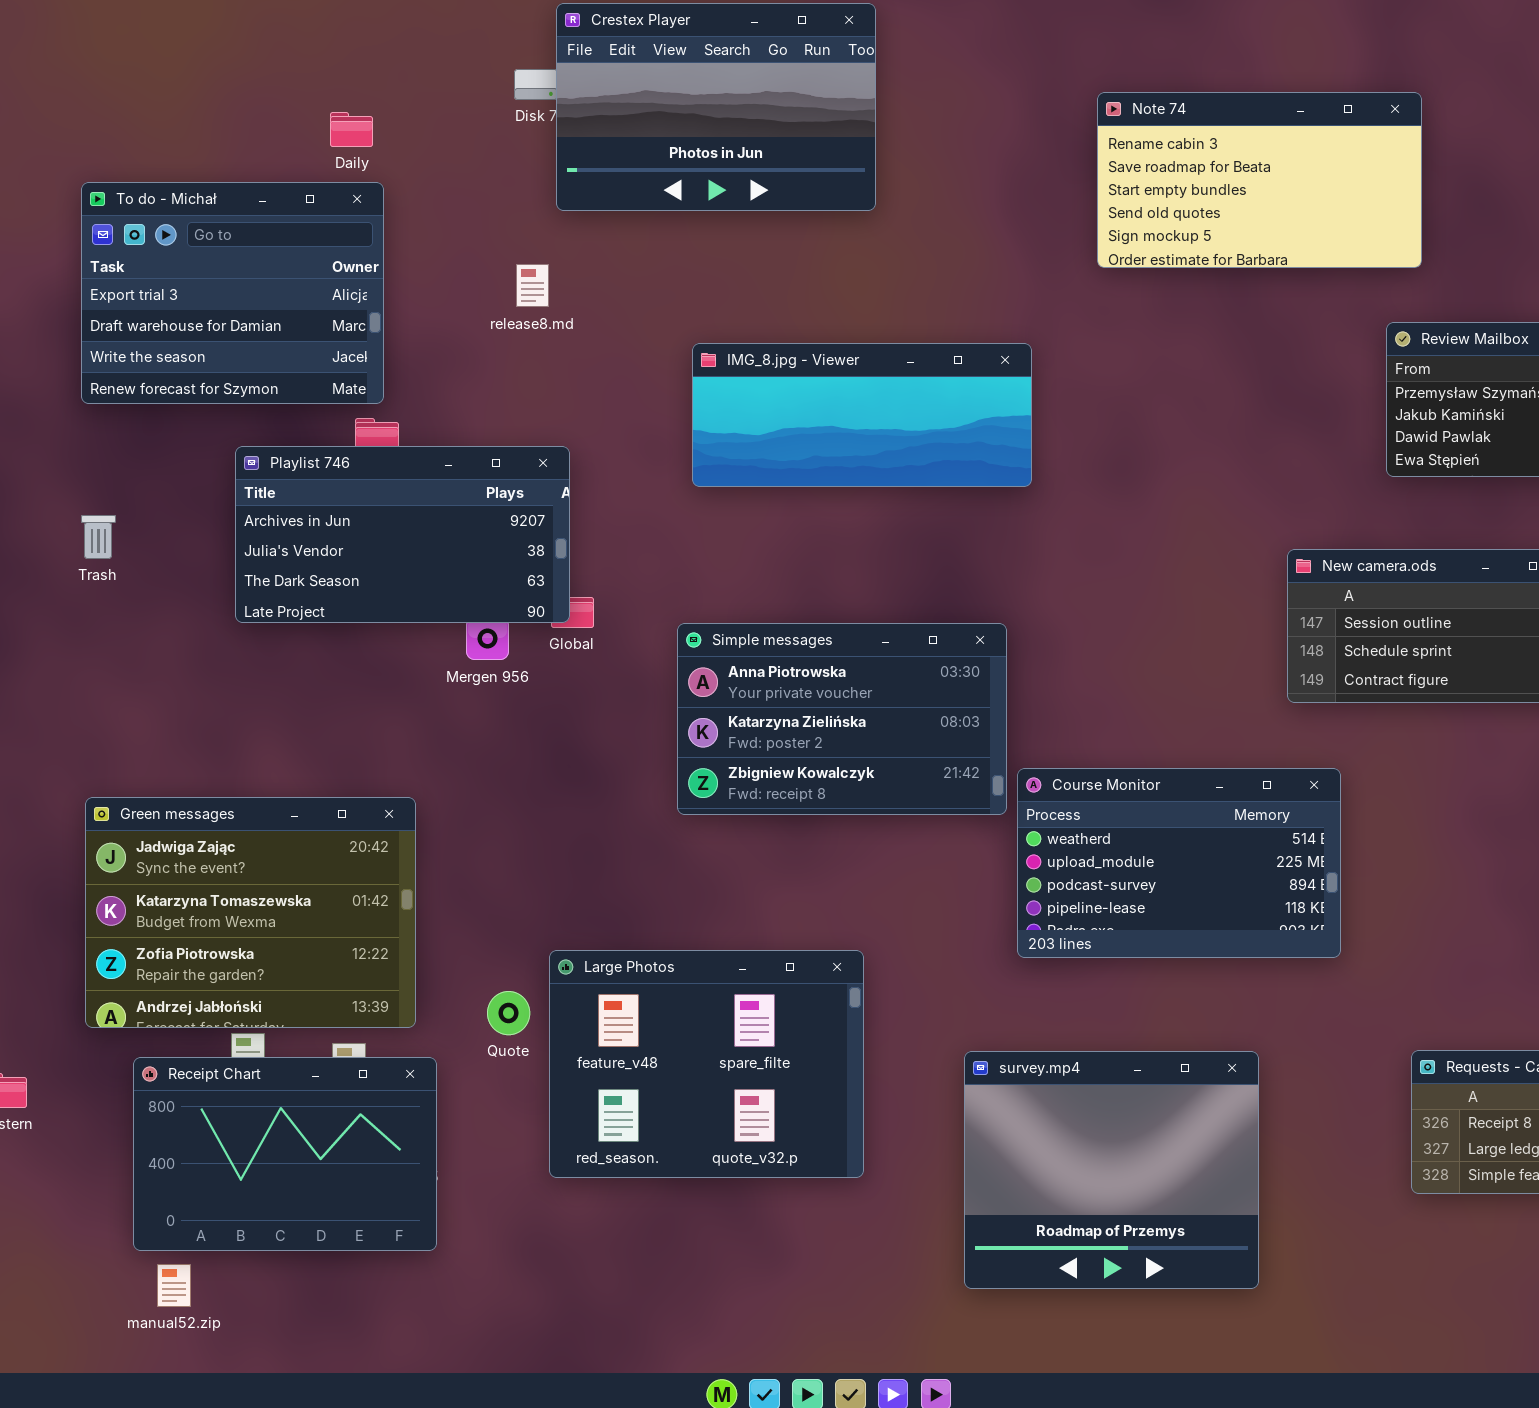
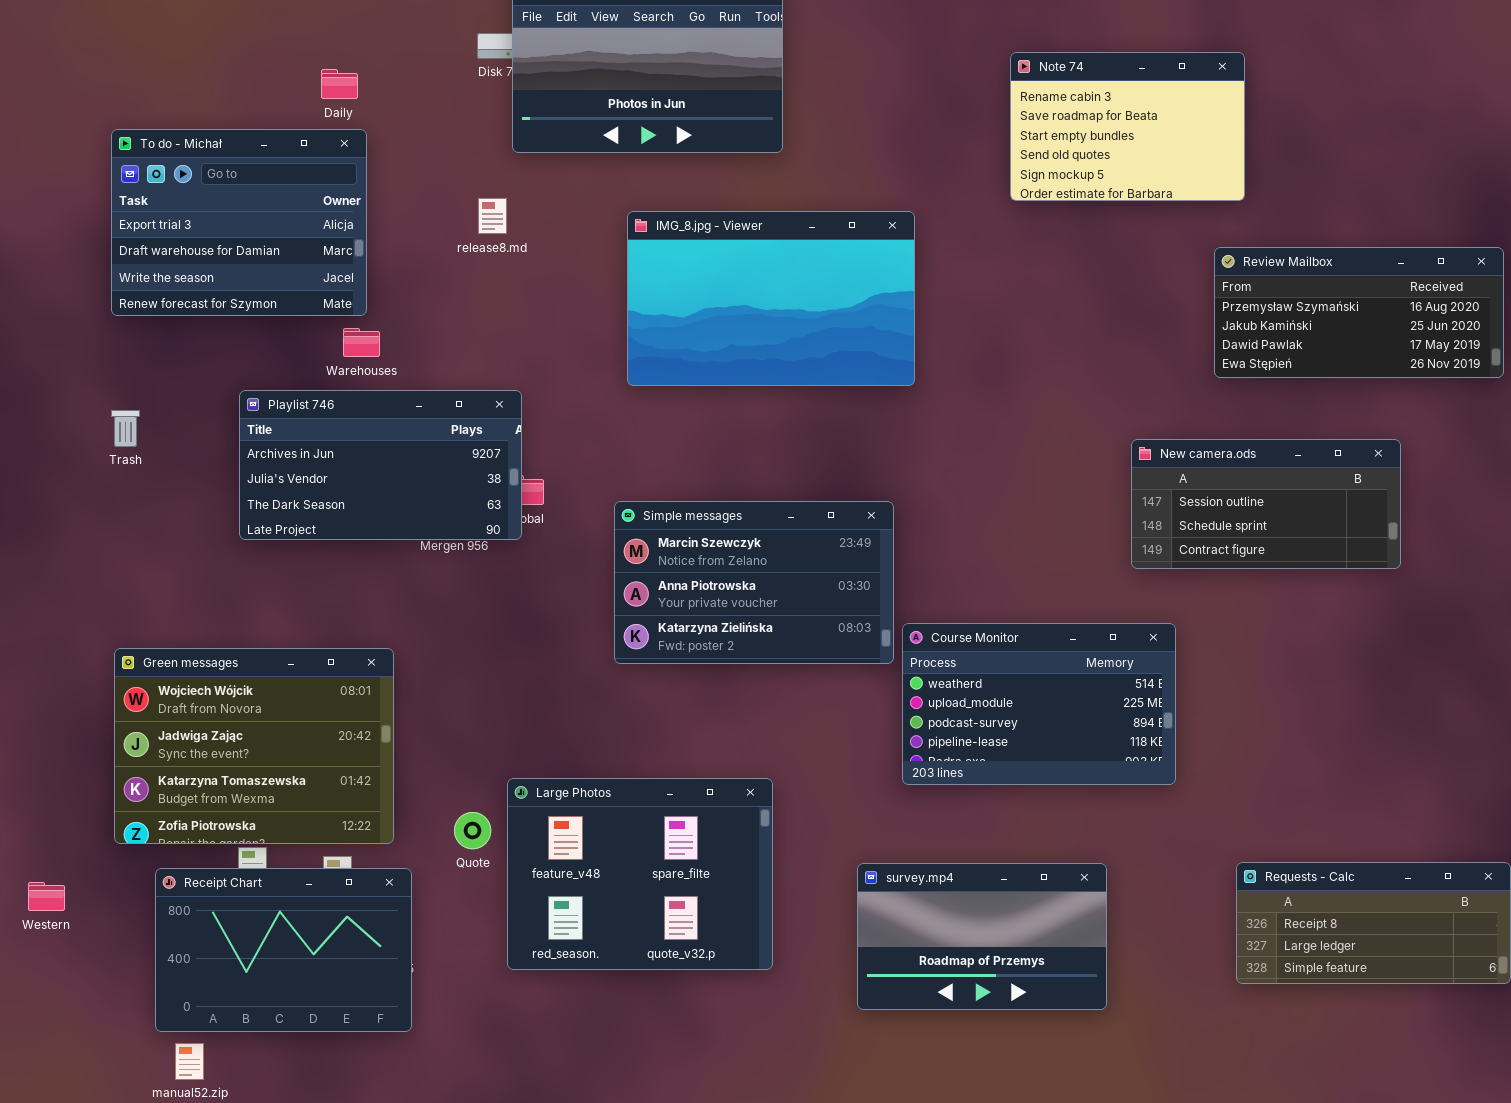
Note 74: [1097,92,1422,268] -> [1010,52,1245,201], resized
IMG_8.jpg - Viewer: [692,343,1032,487] -> [627,211,915,386], resized
Playlist 746: [235,446,570,623] -> [239,390,522,540], moved
Simple messages: [677,623,1007,815] -> [614,501,894,664], scrolled up 1 row
Green messages: [85,797,416,1028] -> [114,648,394,844], scrolled up 1 row
survey.mp4: [964,1051,1259,1289] -> [857,863,1107,1010], resized

